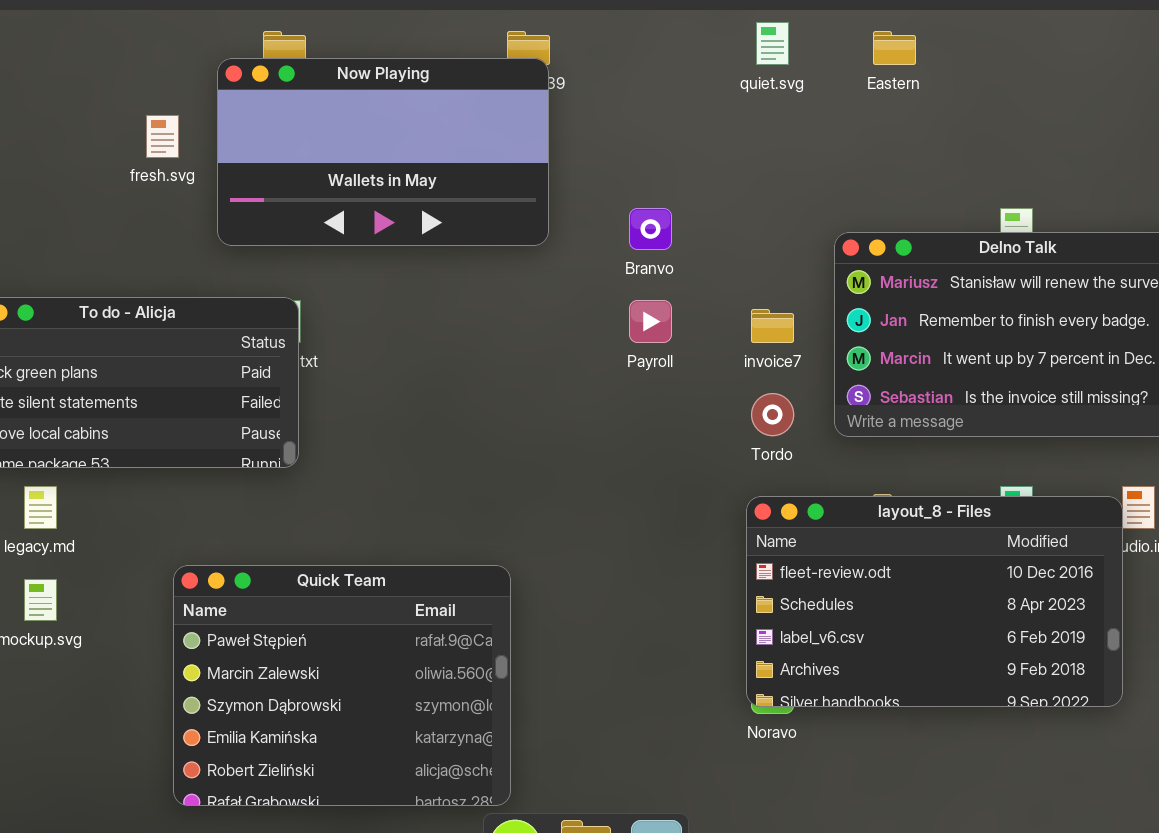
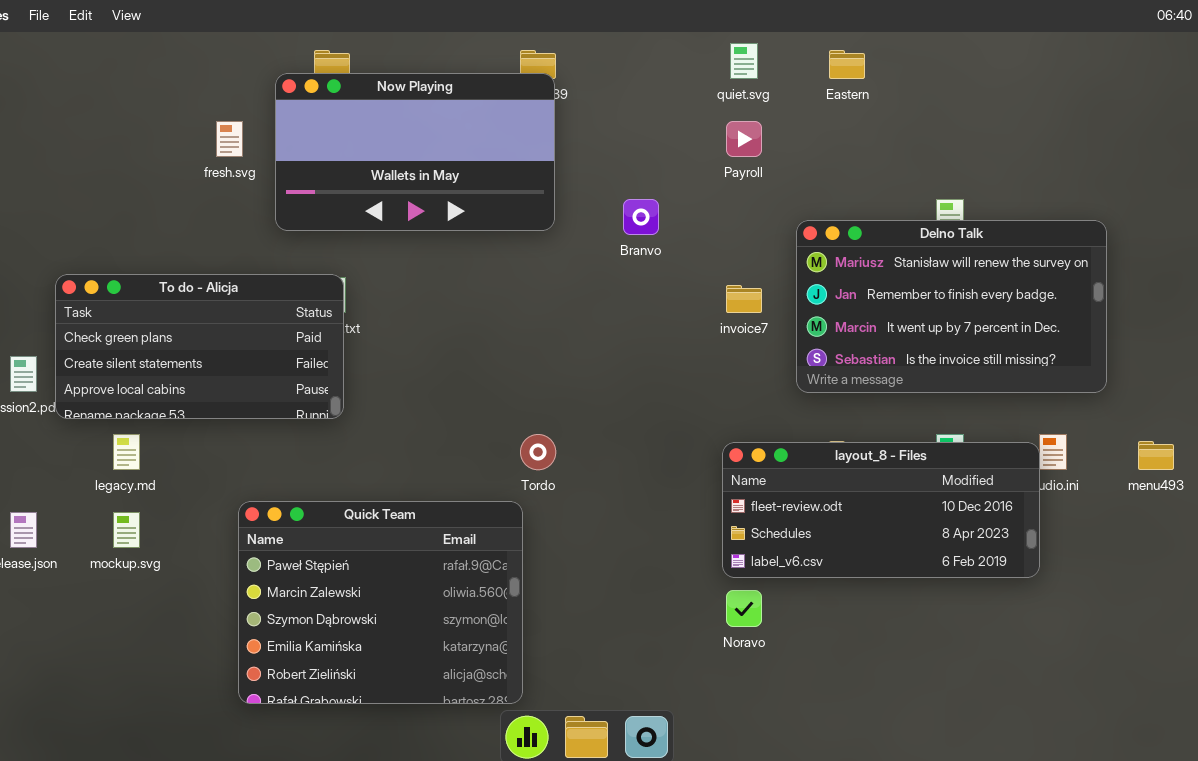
Payroll: [629,300,672,343] -> [726,121,762,157], moved
Tordo: [751,393,794,436] -> [520,434,556,470], moved
layout_8 - Files: [746,496,1123,707] -> [722,442,1040,578], resized

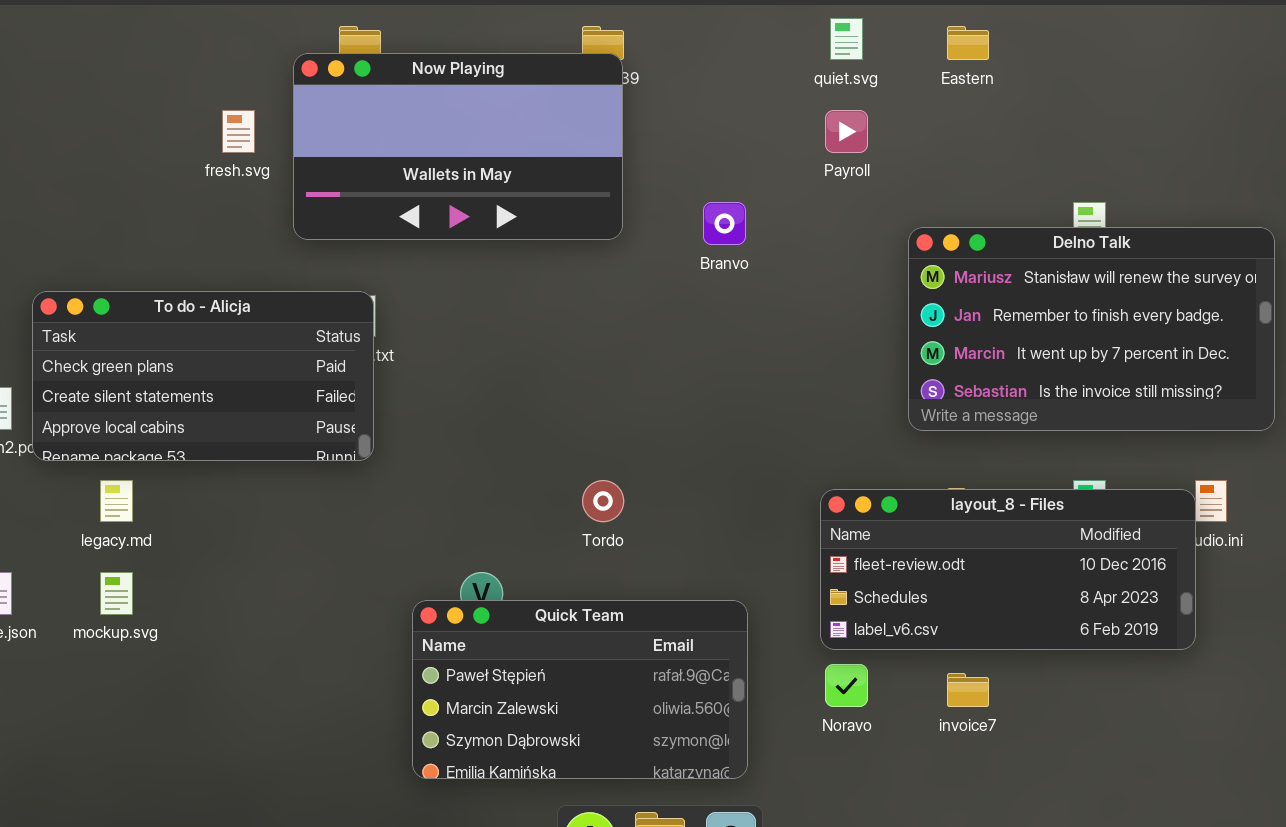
invoice7: [726,285,762,313] -> [947,673,989,707], moved
Quick Team: [238,501,523,704] -> [412,600,748,779], moved, resized

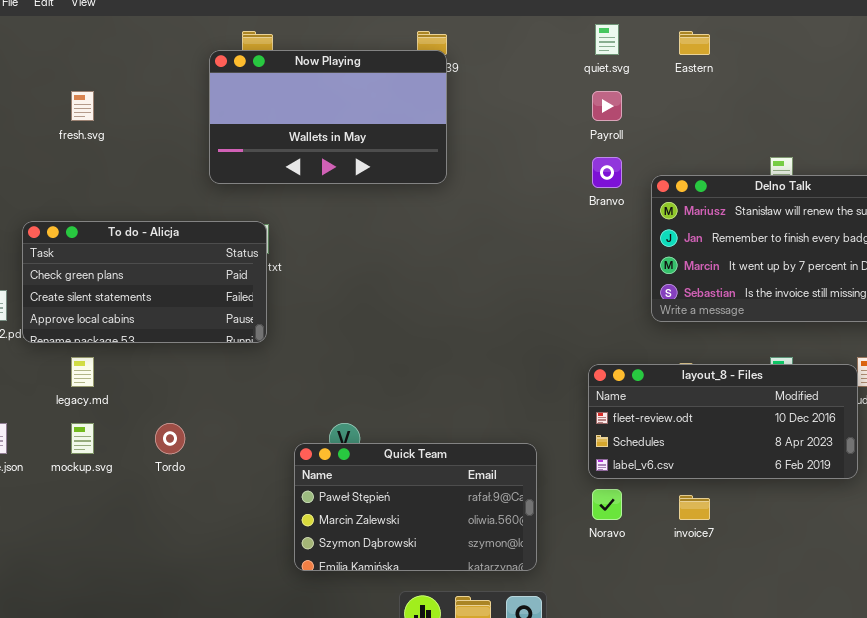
fresh.svg: [222,110,255,153] -> [71,91,94,121], moved
Branvo: [703,202,746,245] -> [592,157,622,188], moved
Tordo: [582,480,624,522] -> [155,423,185,454], moved

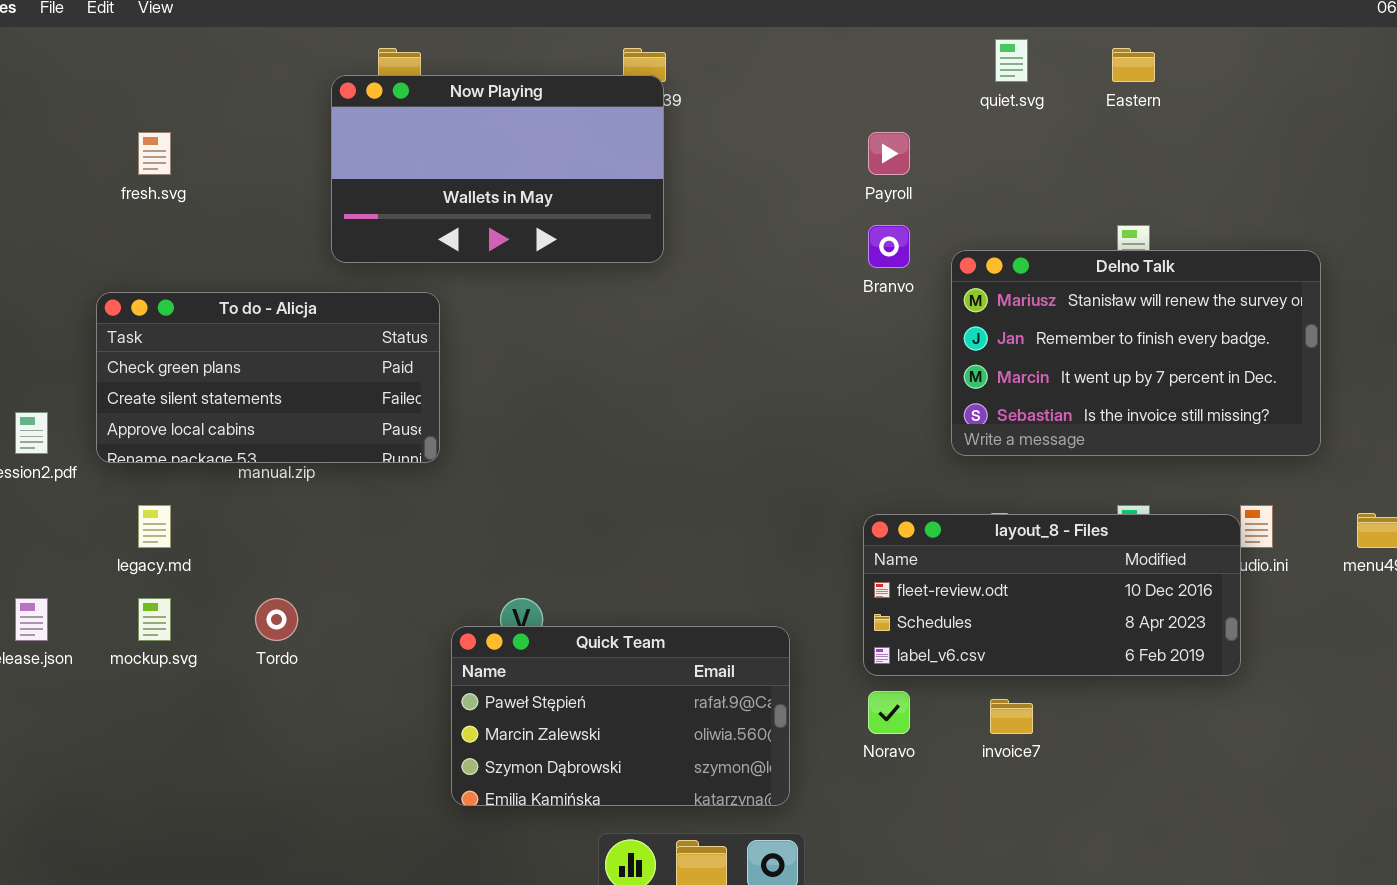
quiet.svg: [595,24,619,55] -> [995,39,1028,82], moved
Eastern: [679,31,710,55] -> [1112,48,1155,82], moved
To do - Alicja: [22,221,267,343] -> [96,292,440,463], moved

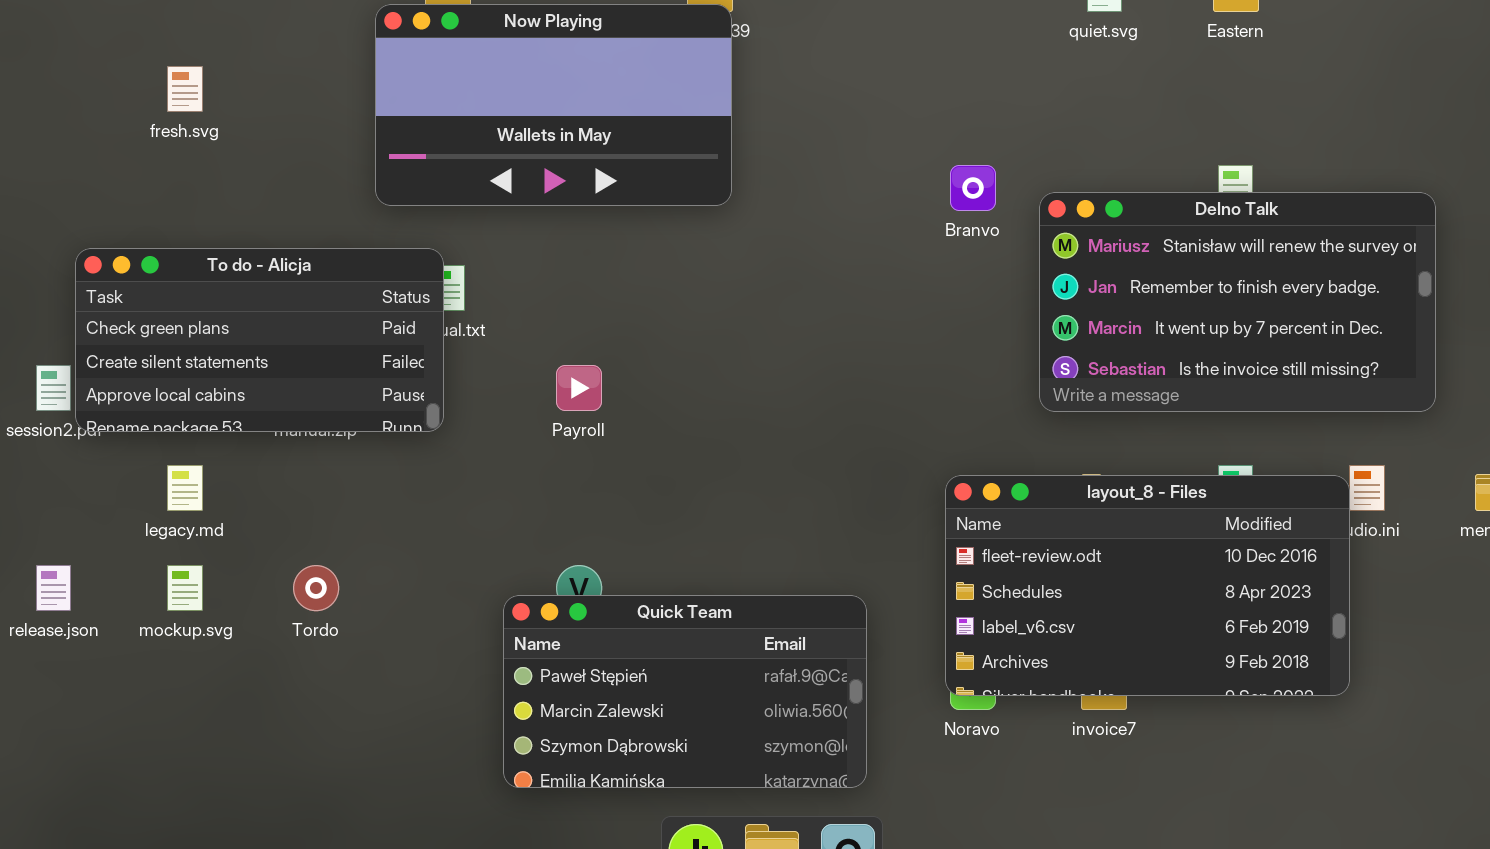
Payroll: [868,132,910,175] -> [556,365,602,411], moved
To do - Alicja: [96,292,440,463] -> [75,248,444,432], moved
layout_8 - Files: [863,514,1241,676] -> [945,475,1350,696], resized

